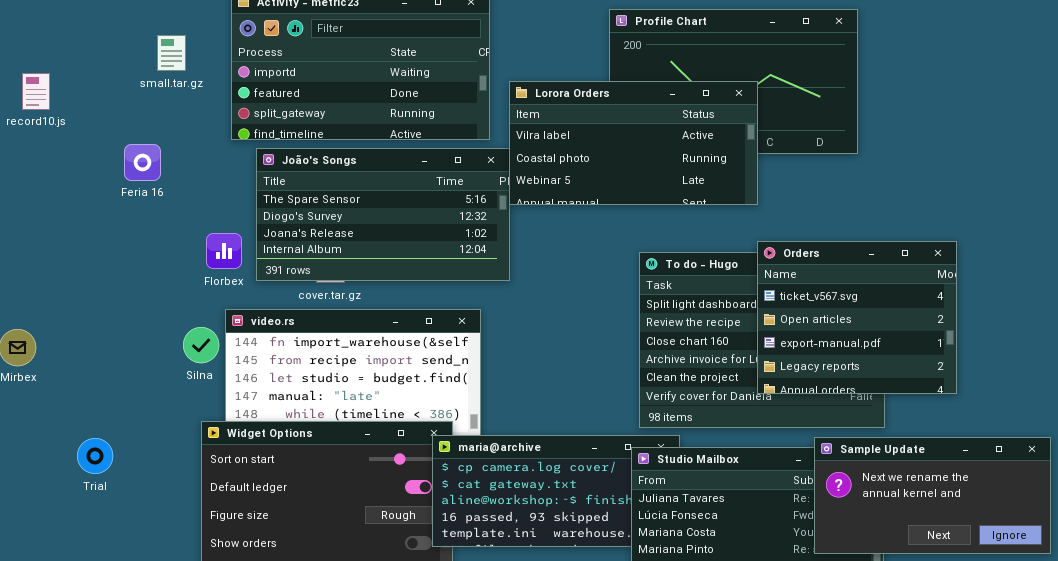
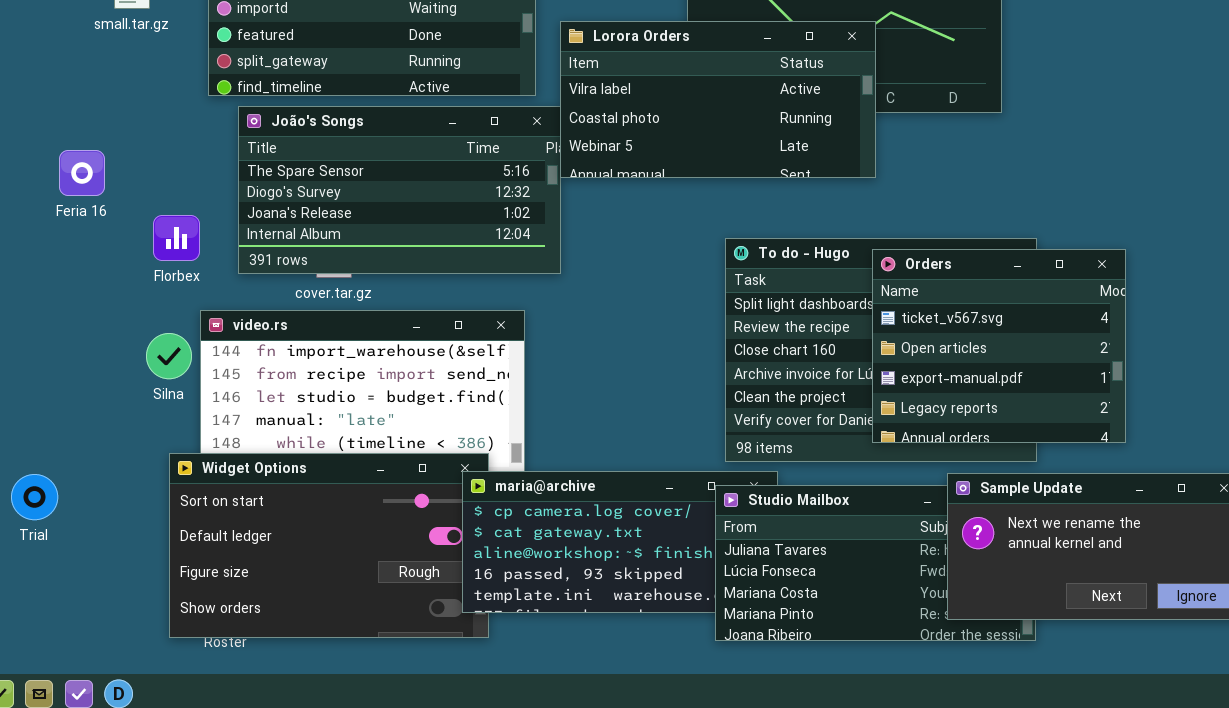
Feria 16: [124,144,161,181] -> [59,150,105,196], moved
Florbex: [206,233,242,269] -> [153,215,200,261], moved
Orders: [757,241,957,394] -> [872,249,1126,443], moved

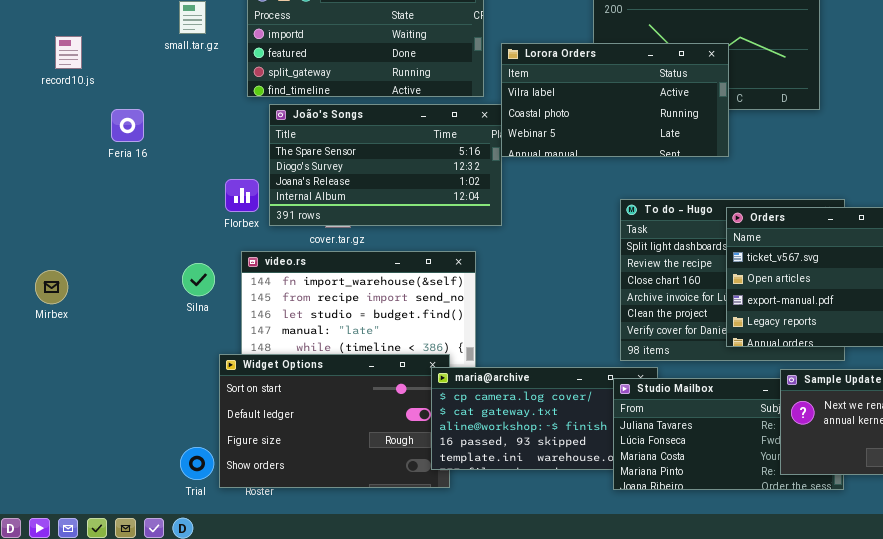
Feria 16: [59,150,105,196] -> [111,109,144,142], moved
Florbex: [153,215,200,261] -> [225,179,259,212], moved
Silna: [146,333,192,379] -> [182,263,215,296], moved
Trial: [11,474,58,520] -> [180,447,214,480], moved

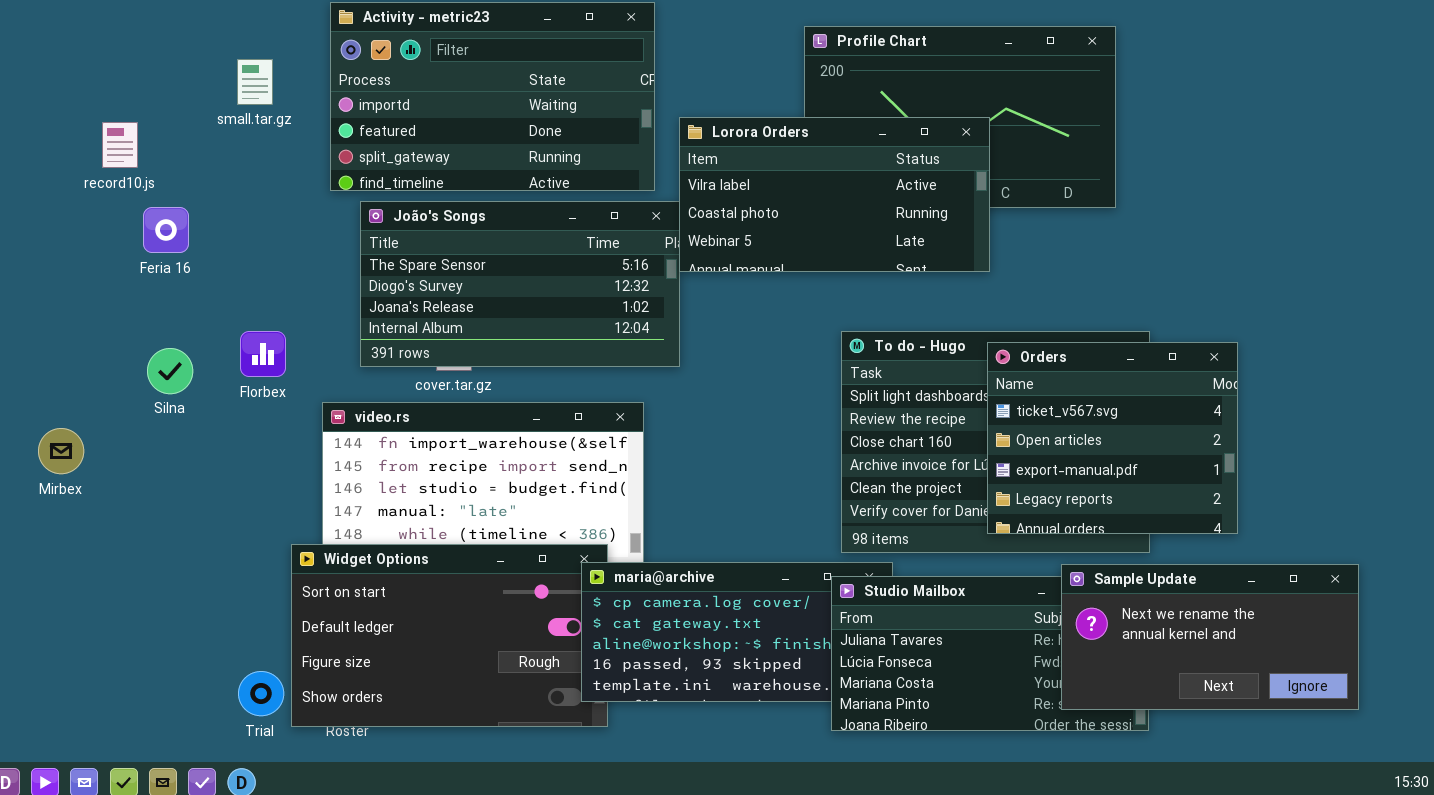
record10.js: [55,36,82,69] -> [102,122,138,168], moved
Florbex: [225,179,259,212] -> [240,331,286,377], moved
Silna: [182,263,215,296] -> [147,348,193,394], moved

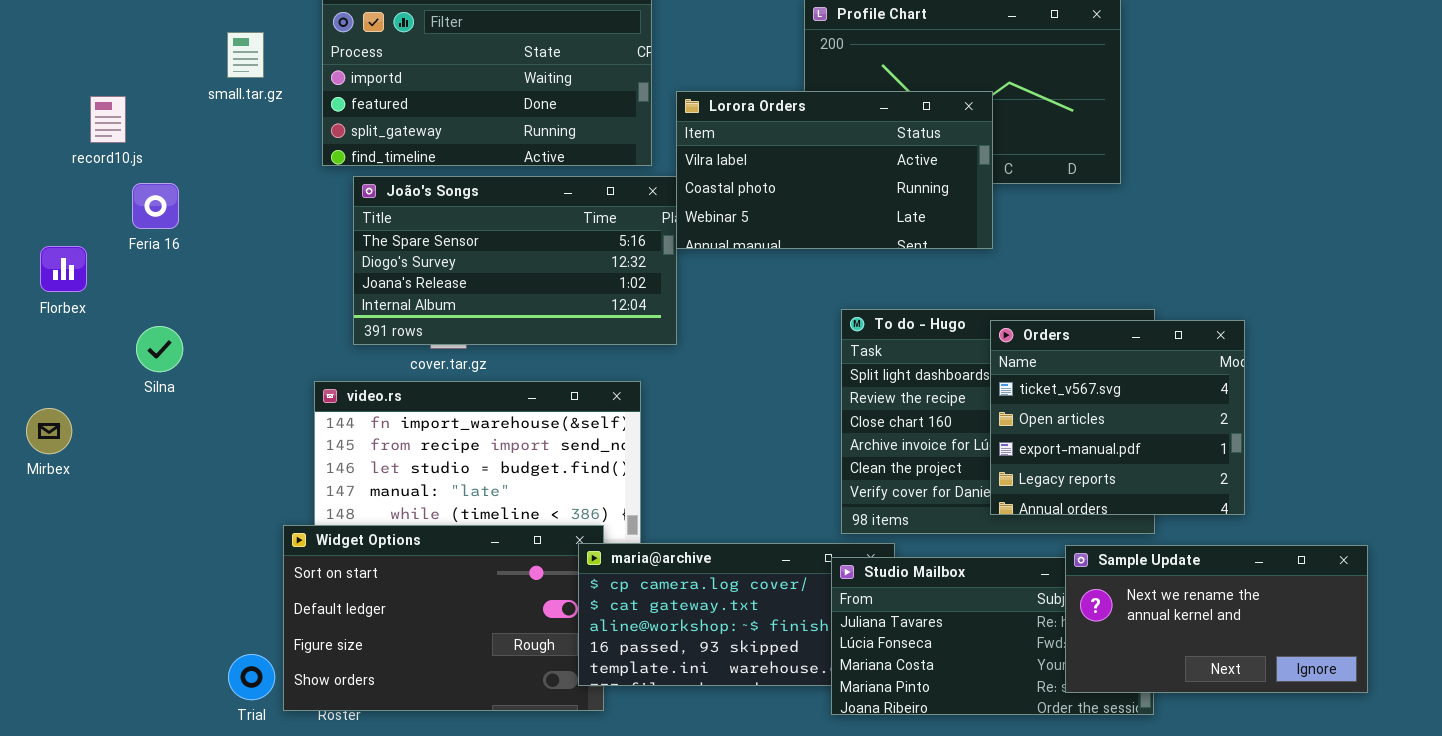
Florbex: [240,331,286,377] -> [40,246,87,292], moved

